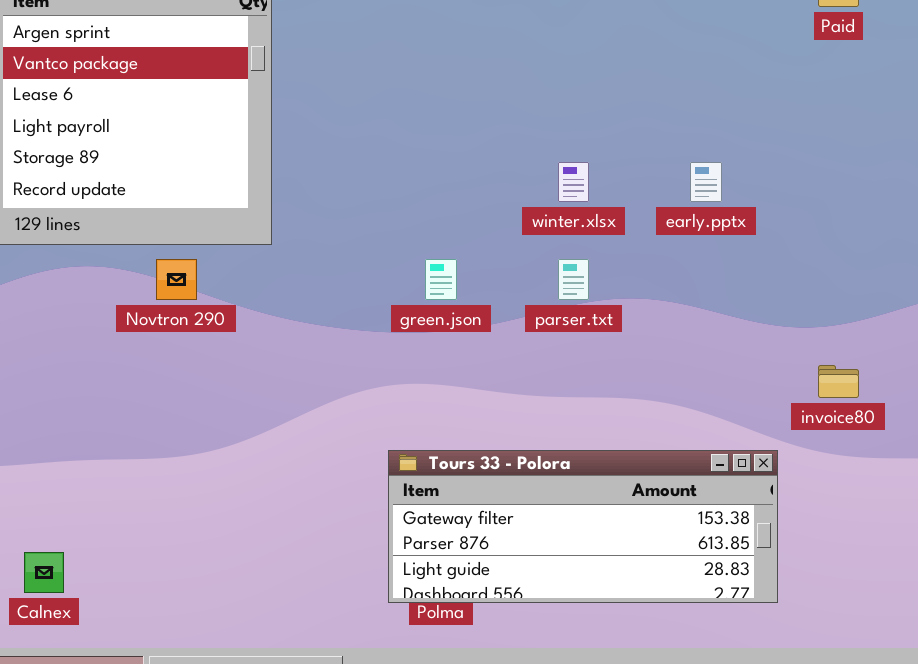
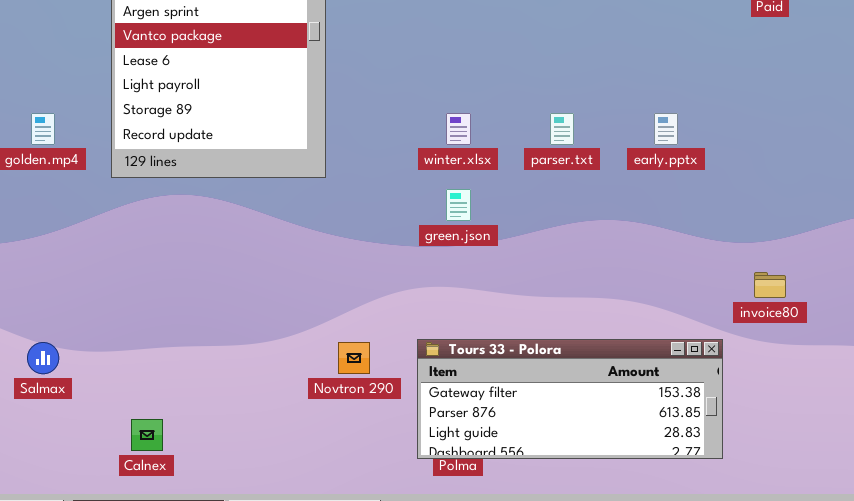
winter.xlsx: [558,162,589,202] -> [446,113,471,145], moved
Novtron 290: [156,259,197,300] -> [338,342,370,374], moved
parser.txt: [558,259,589,300] -> [550,113,574,145], moved

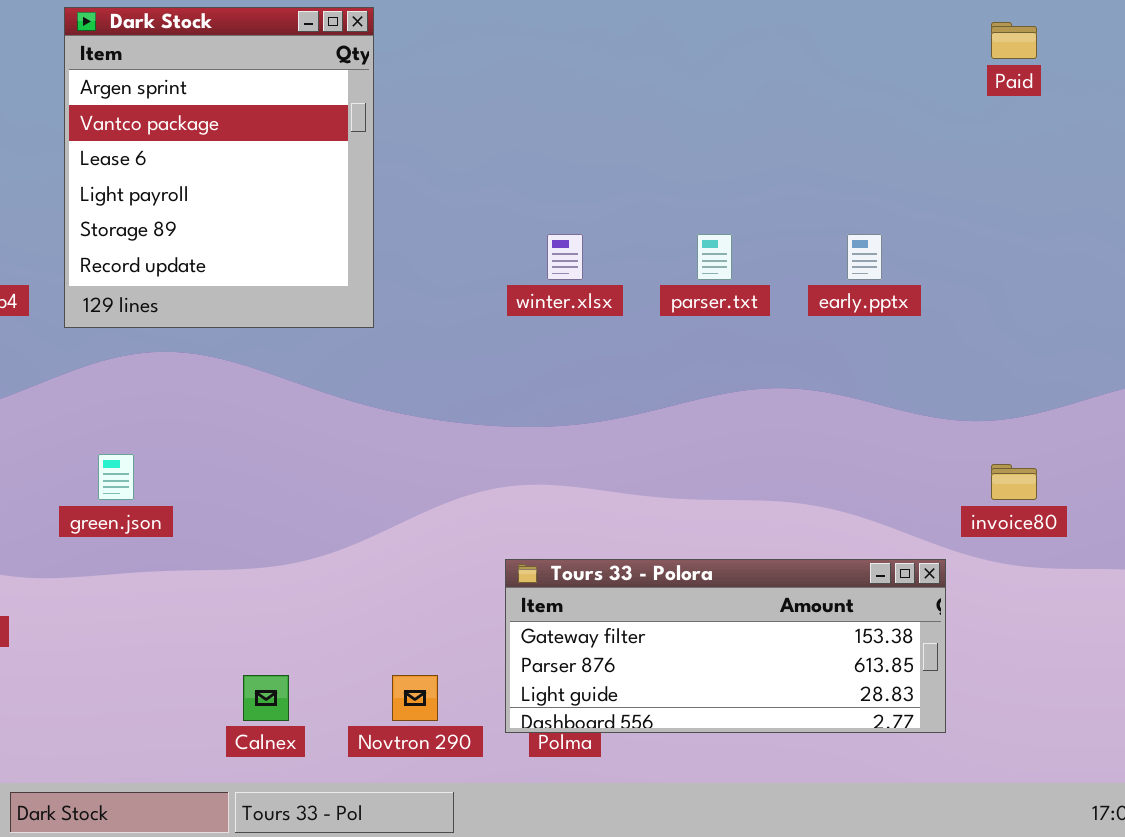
green.json: [446,189,471,221] -> [98,454,134,500], moved
Novtron 290: [338,342,370,374] -> [392,675,438,721], moved
Calnex: [131,419,163,451] -> [243,675,289,721], moved

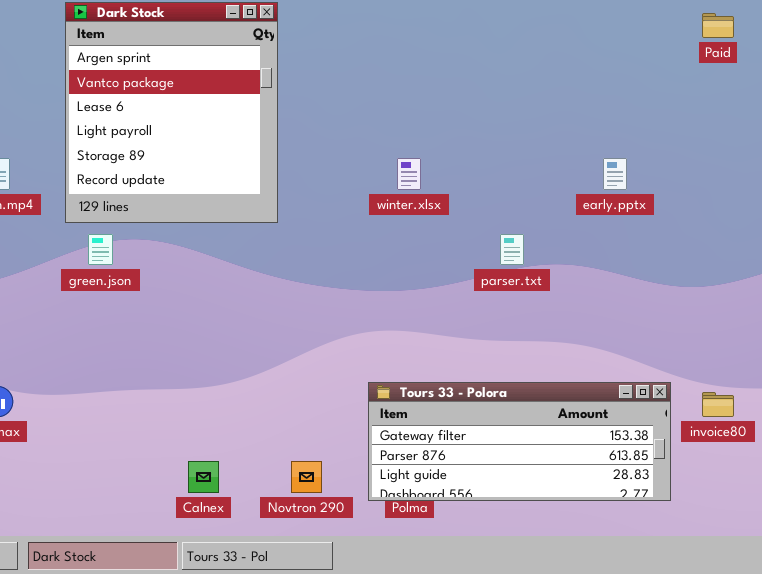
parser.txt: [697,234,732,280] -> [500,234,524,265], moved
green.json: [98,454,134,500] -> [88,234,113,265], moved
invoice80: [991,464,1037,500] -> [702,392,734,417], moved

